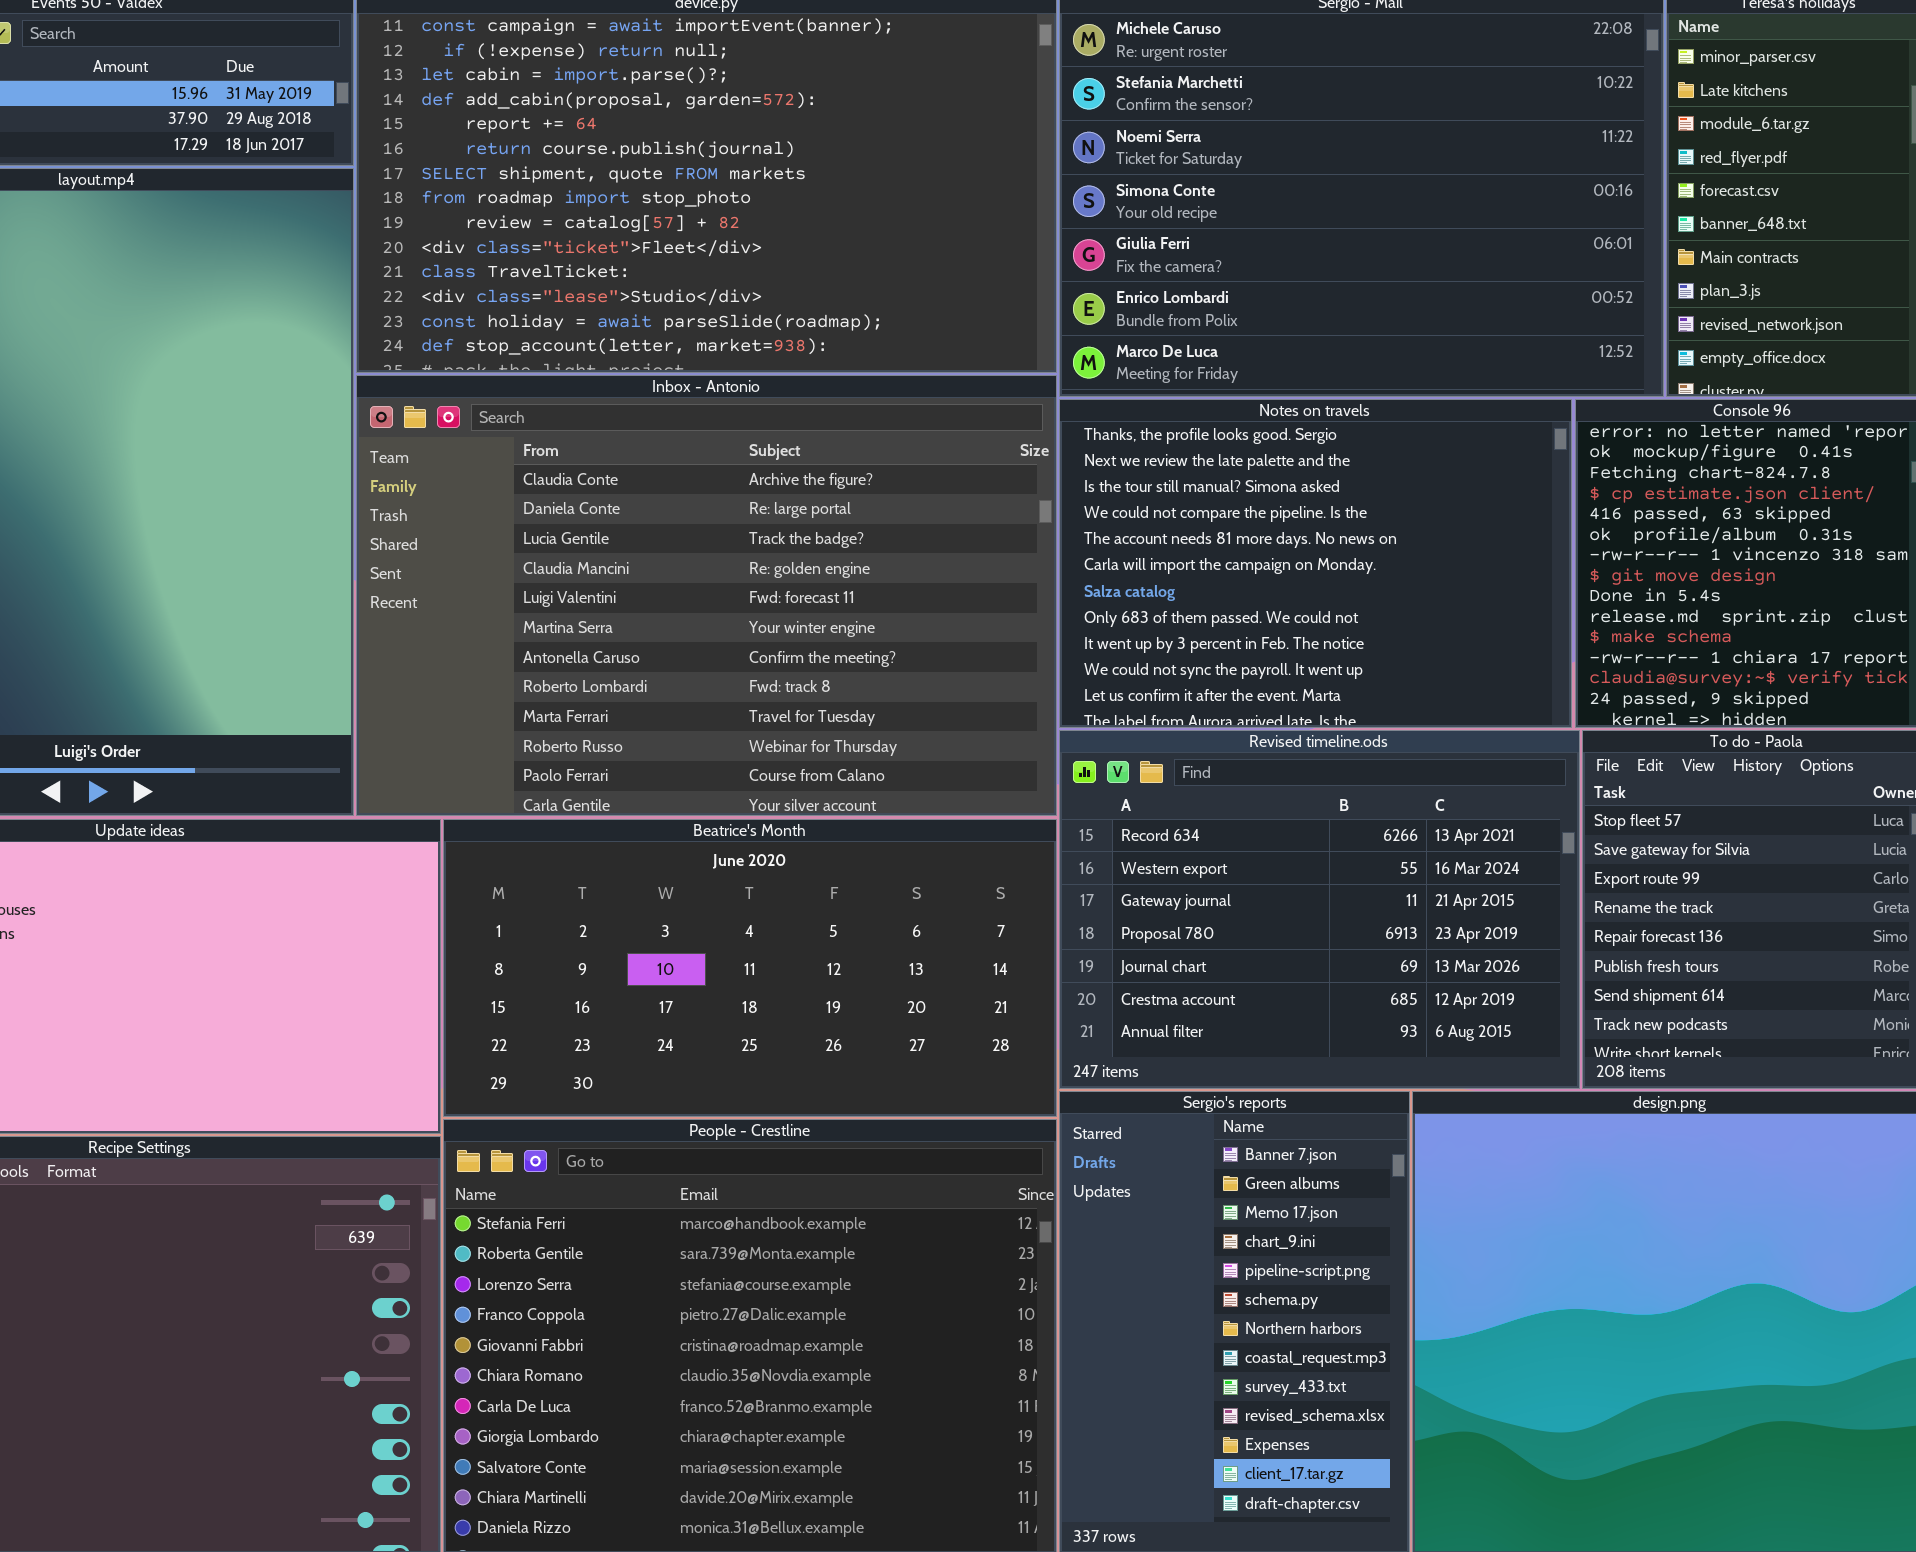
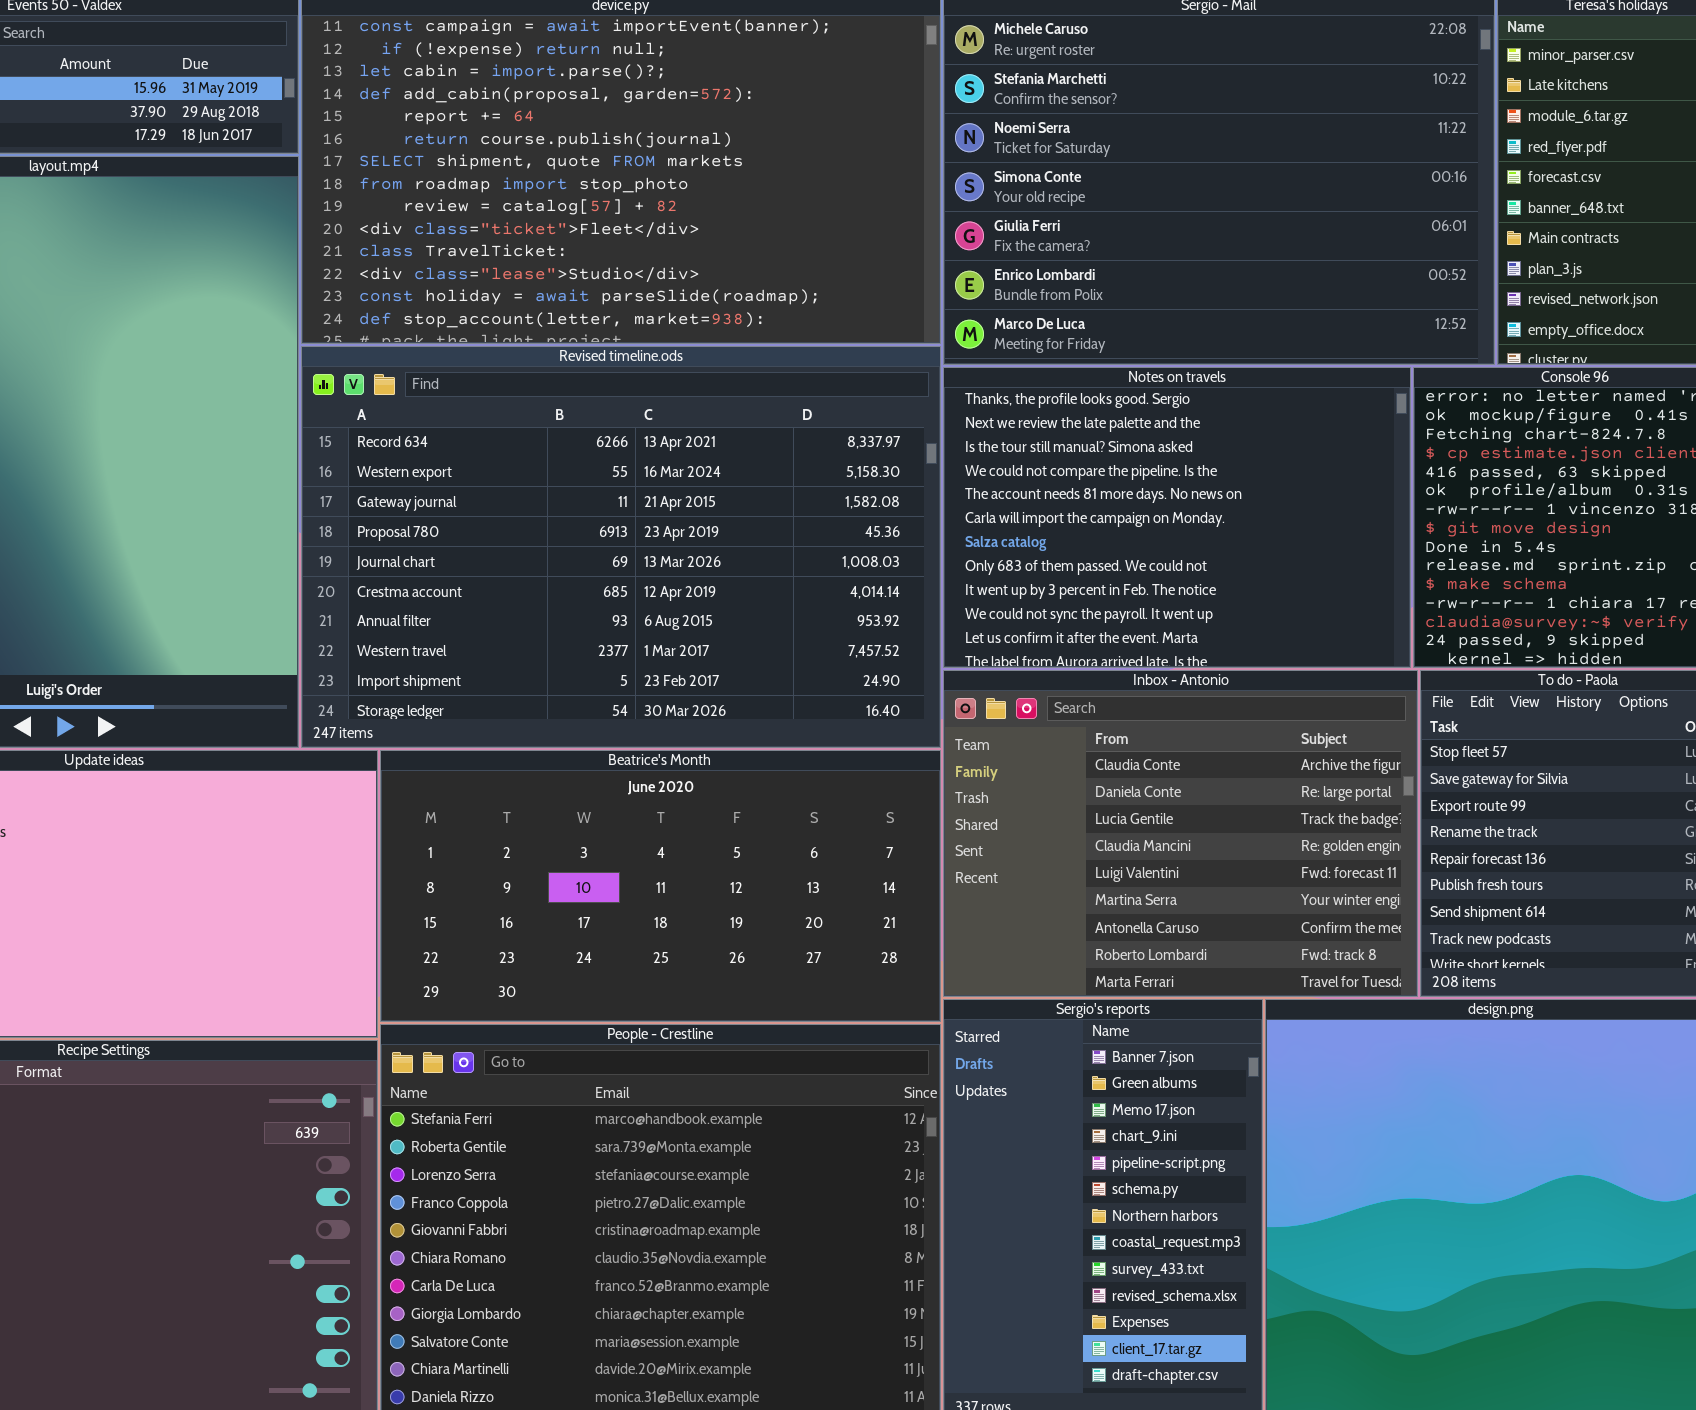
Inbox - Antonio: [356,375,1057,816] -> [943,670,1418,997], moved, resized
Revised timeline.ods: [1059,730,1580,1089] -> [301,346,941,748], moved, resized

